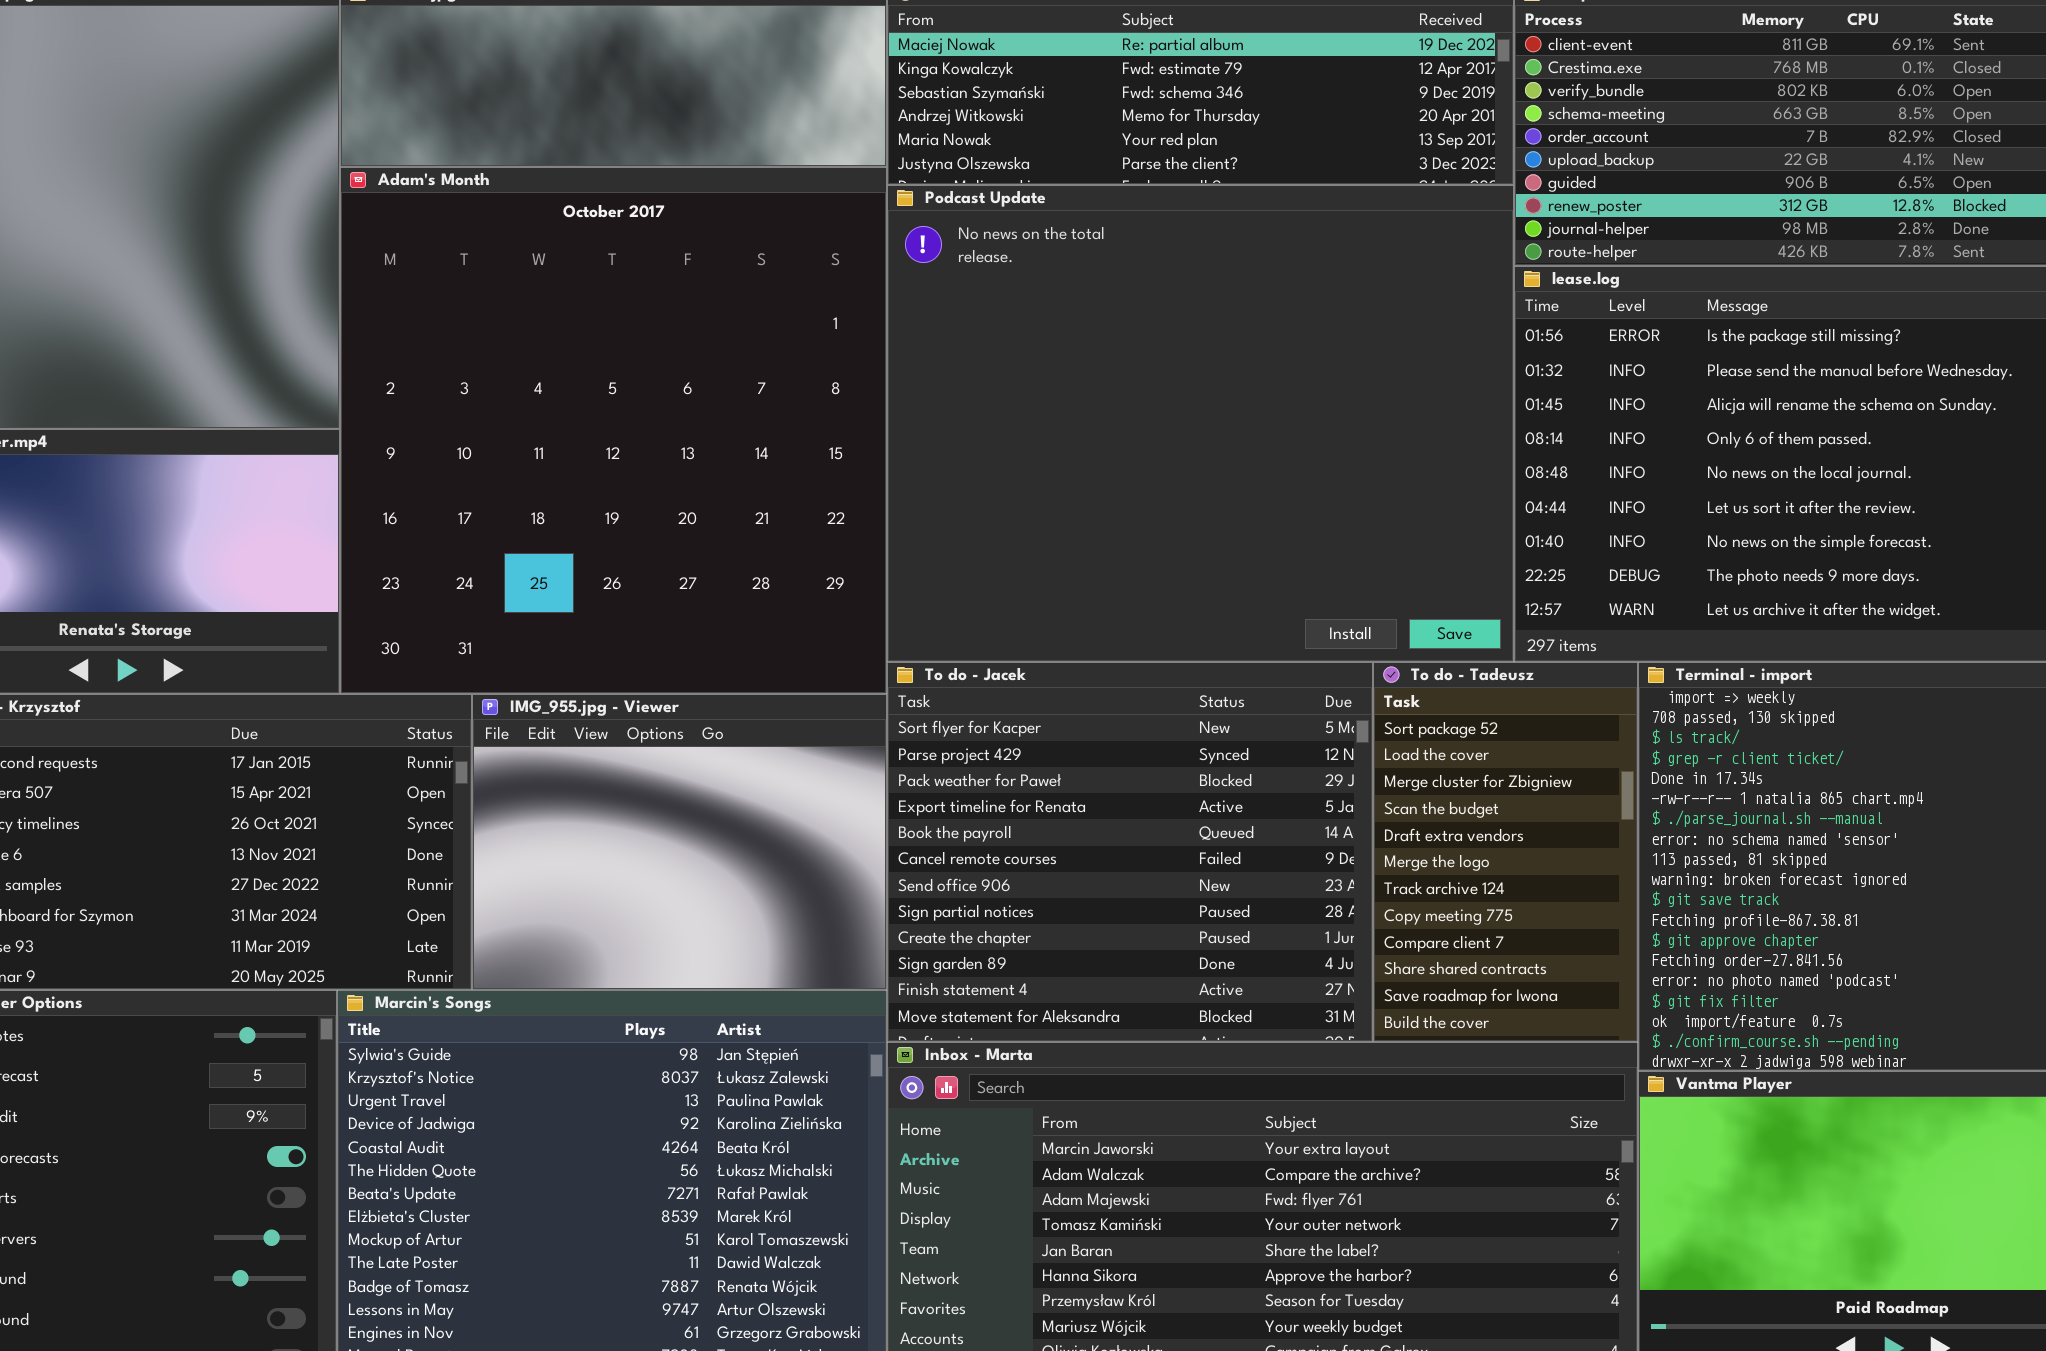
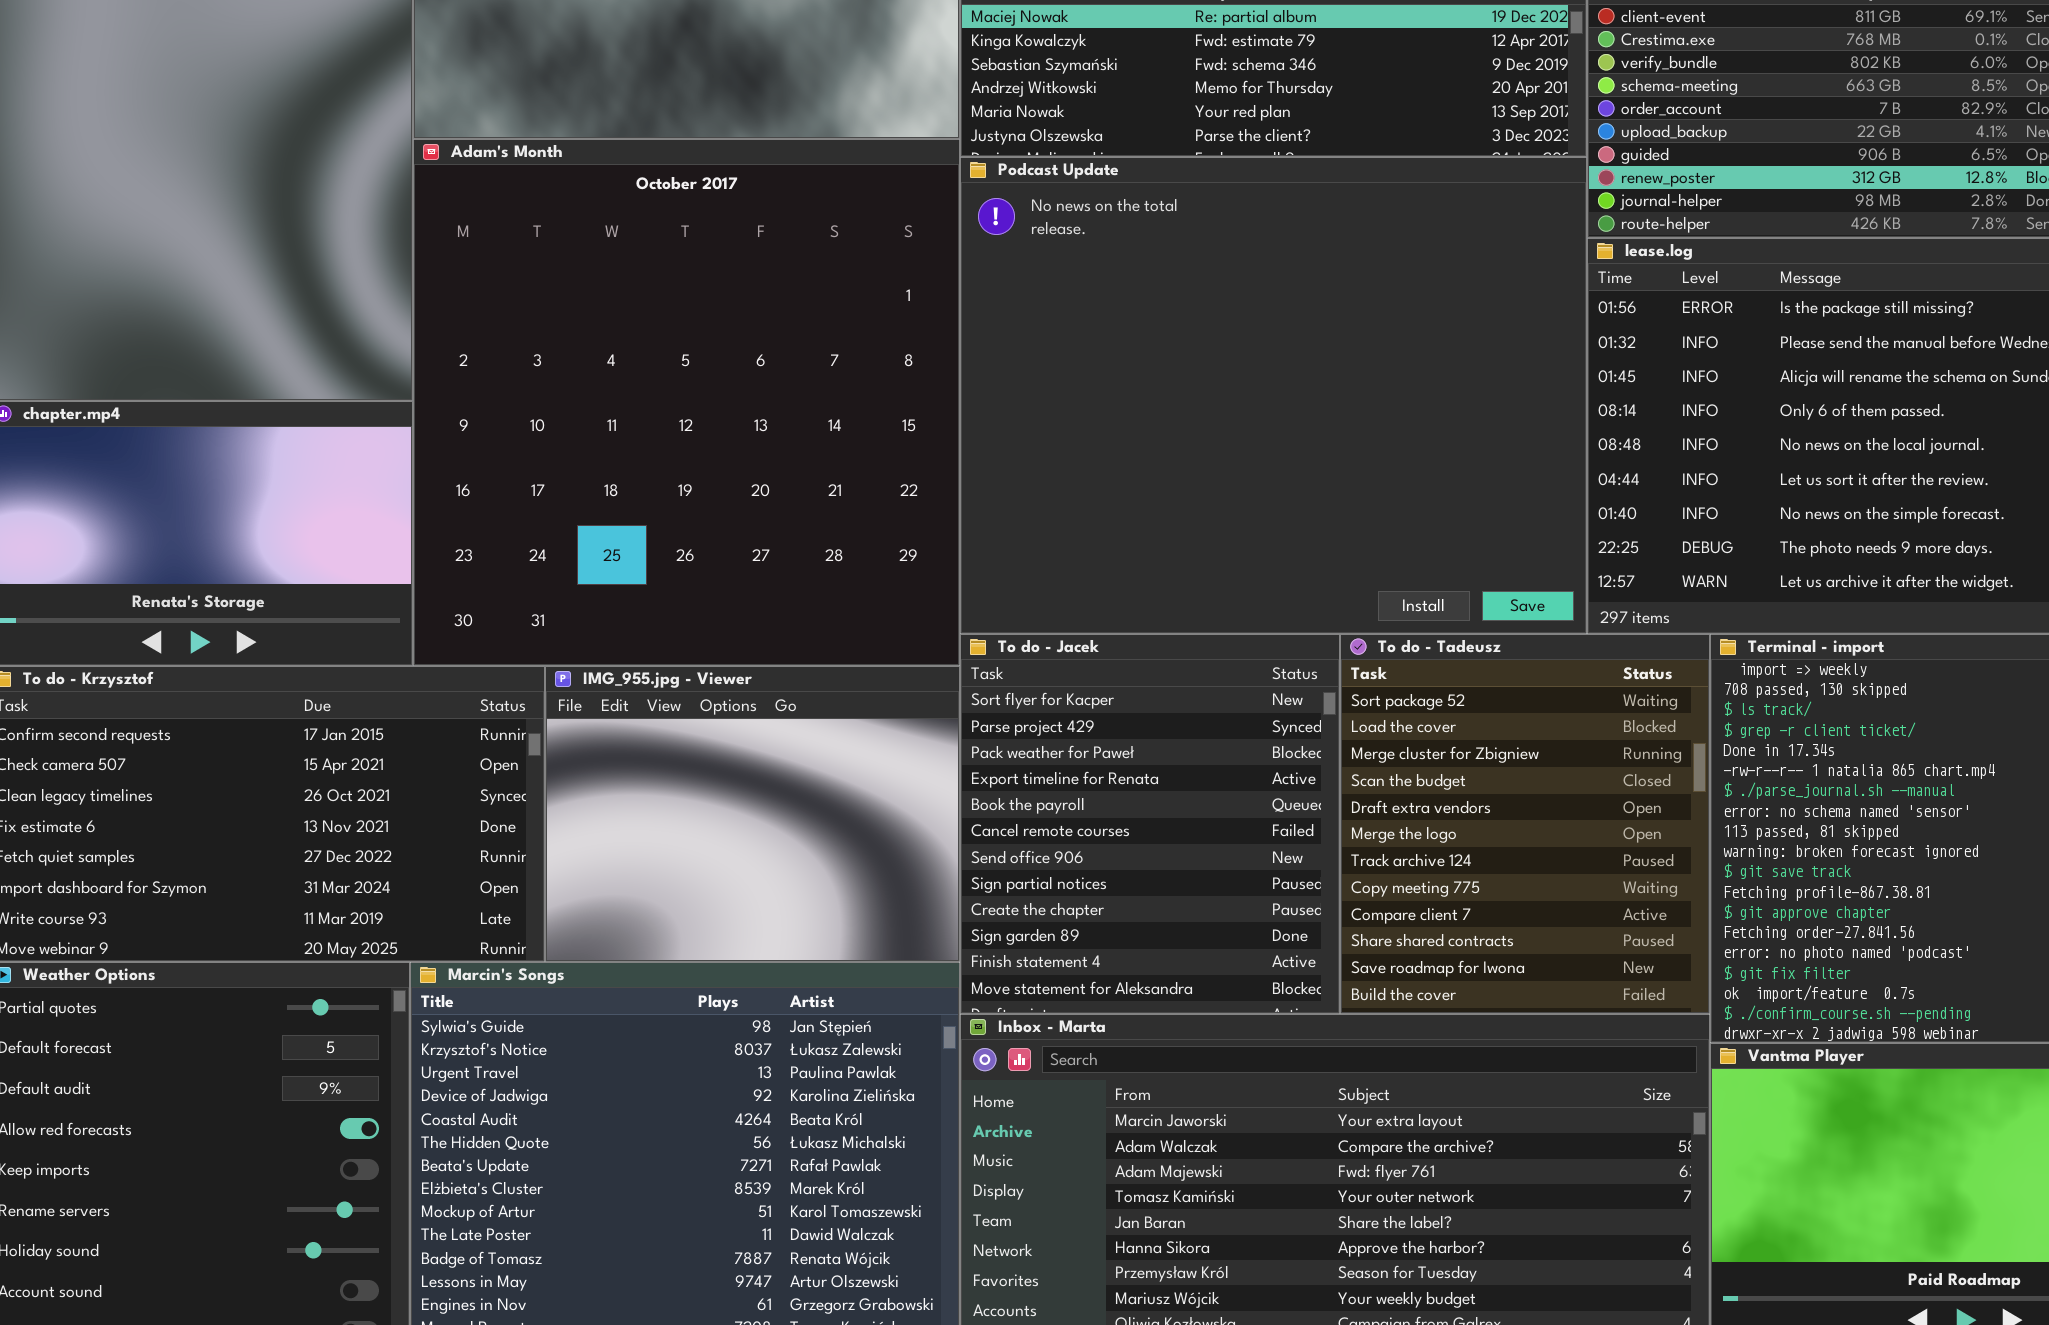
To do - Jacek: [887,662,1373,1042] -> [960,634,1340,1014], resized
To do - Tadeusz: [1373,662,1638,1042] -> [1340,634,1710,1014], resized

